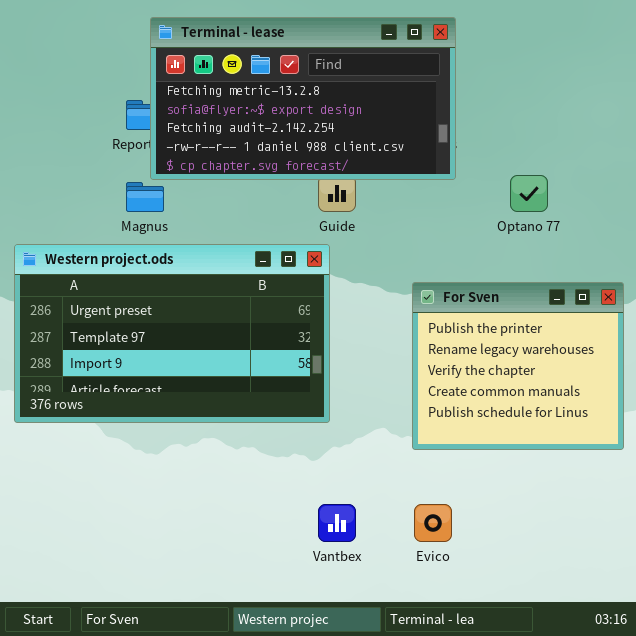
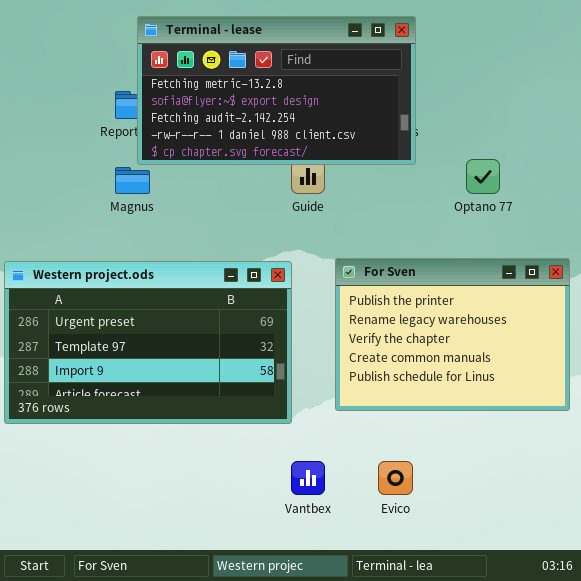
Western project.ods: [14,244,330,423] -> [4,261,292,424], moved
For Sven: [412,282,624,450] -> [335,258,570,411], resized

